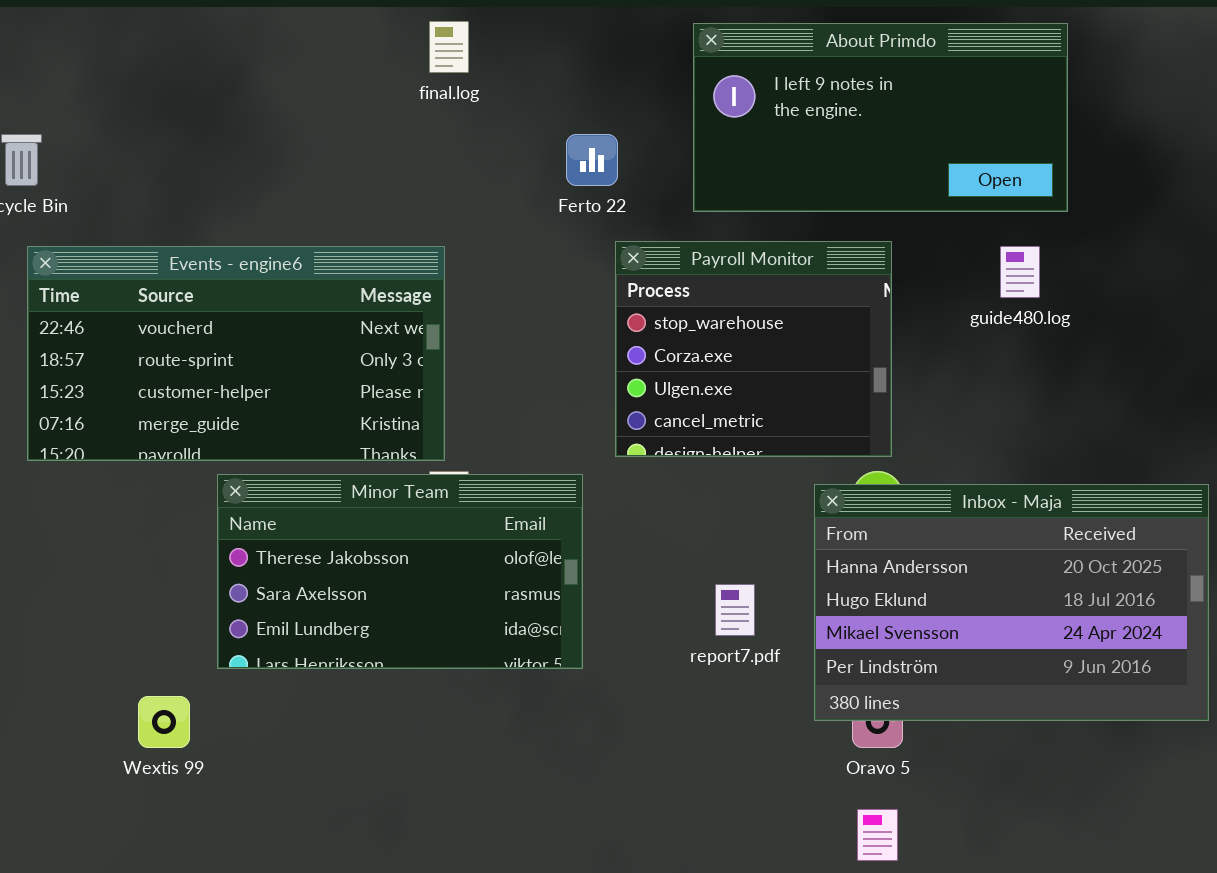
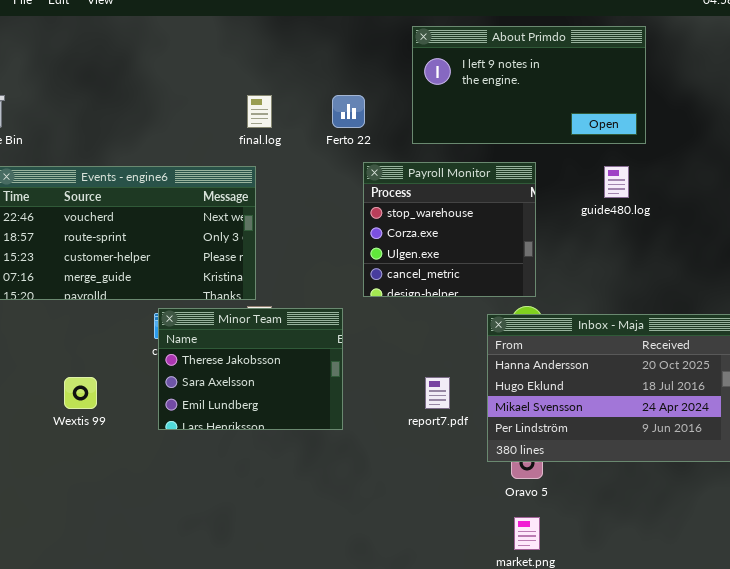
final.log: [429,21,469,73] -> [247,95,272,128], moved
Minor Team: [217,474,583,669] -> [158,308,343,430], resized
Wextis 99: [138,696,190,748] -> [64,377,97,409], moved

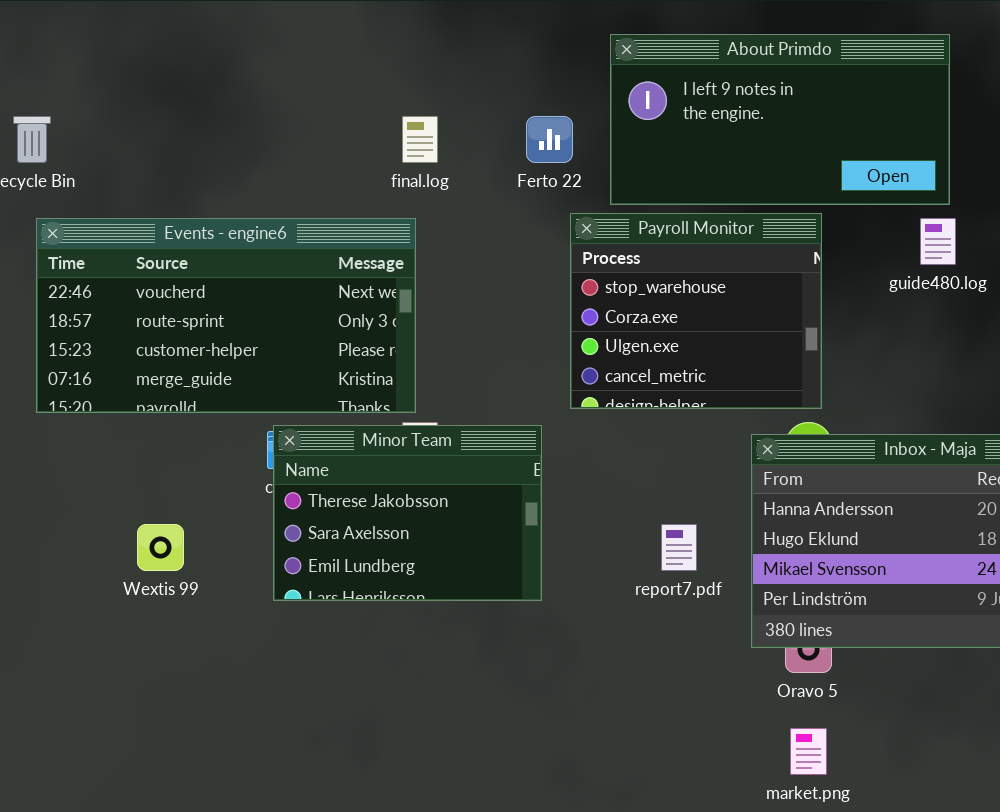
About Primdo: [412,26,646,144] -> [610,34,950,205], moved

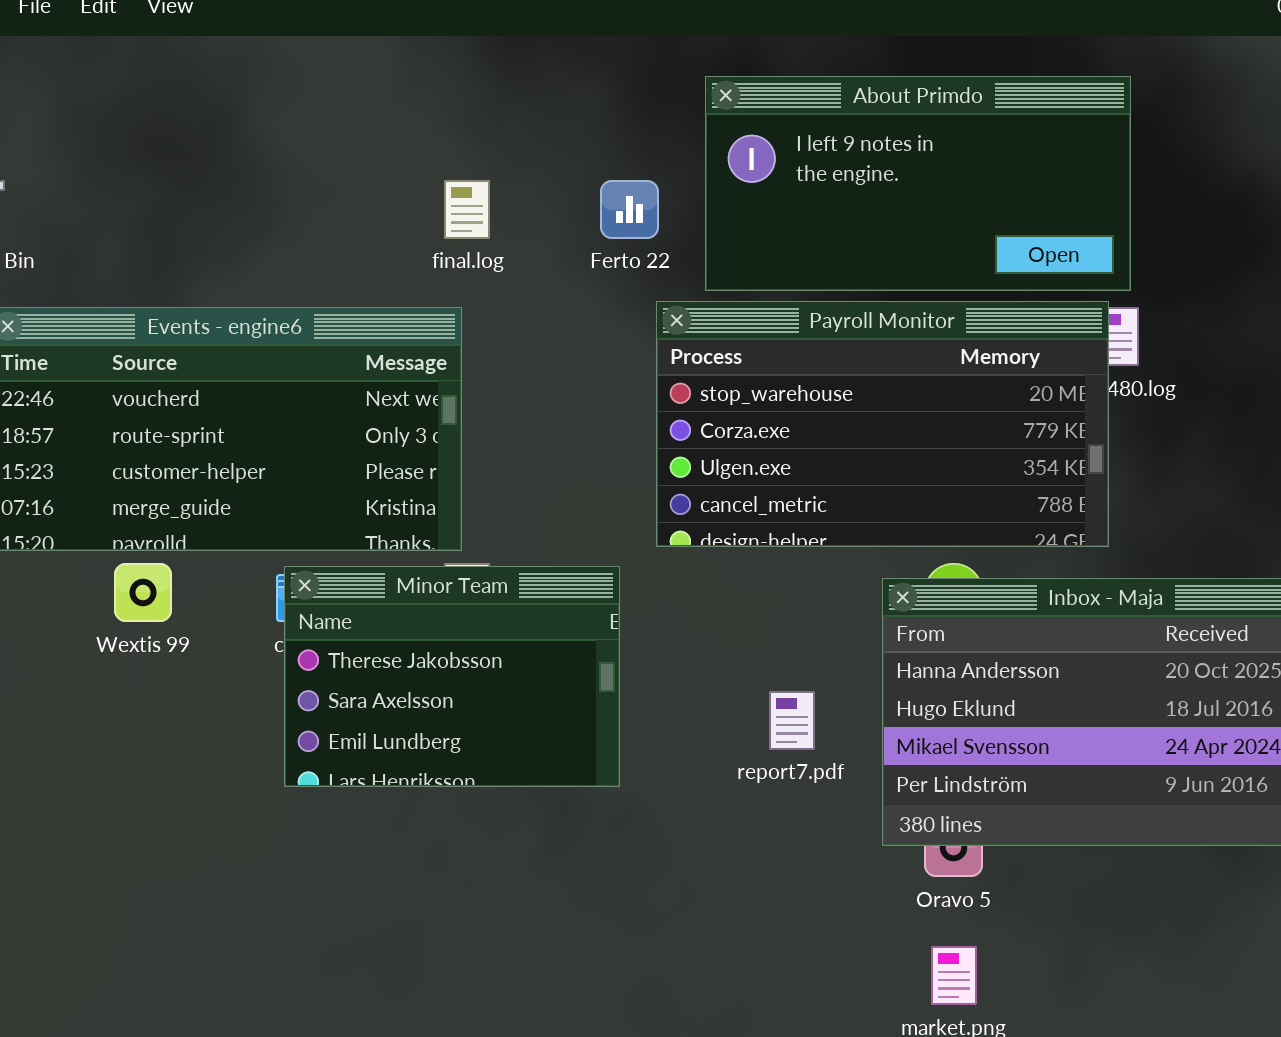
Payroll Monitor: [570,213,822,409] -> [656,301,1109,547], resized
Wextis 99: [137,524,184,571] -> [114,563,172,622], moved

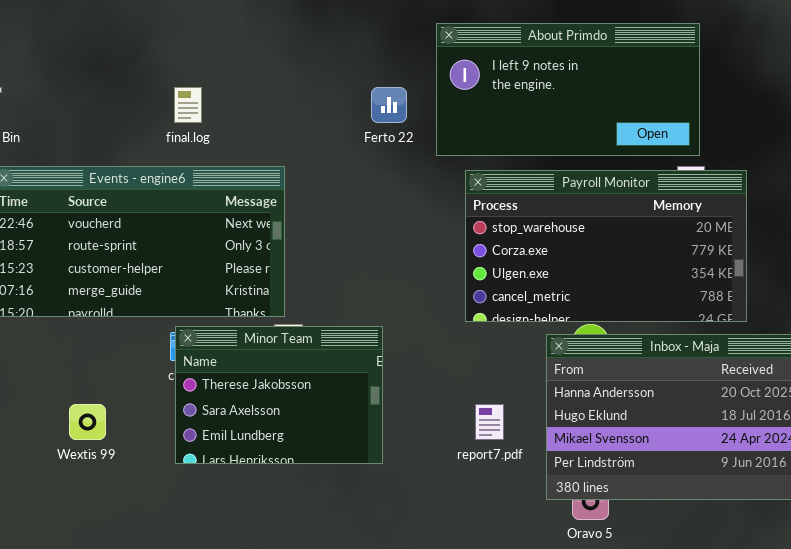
final.log: [444,180,490,239] -> [174,87,202,123], moved
Payroll Monitor: [656,301,1109,547] -> [465,170,747,322], moved
Wextis 99: [114,563,172,622] -> [69,404,106,440], moved

